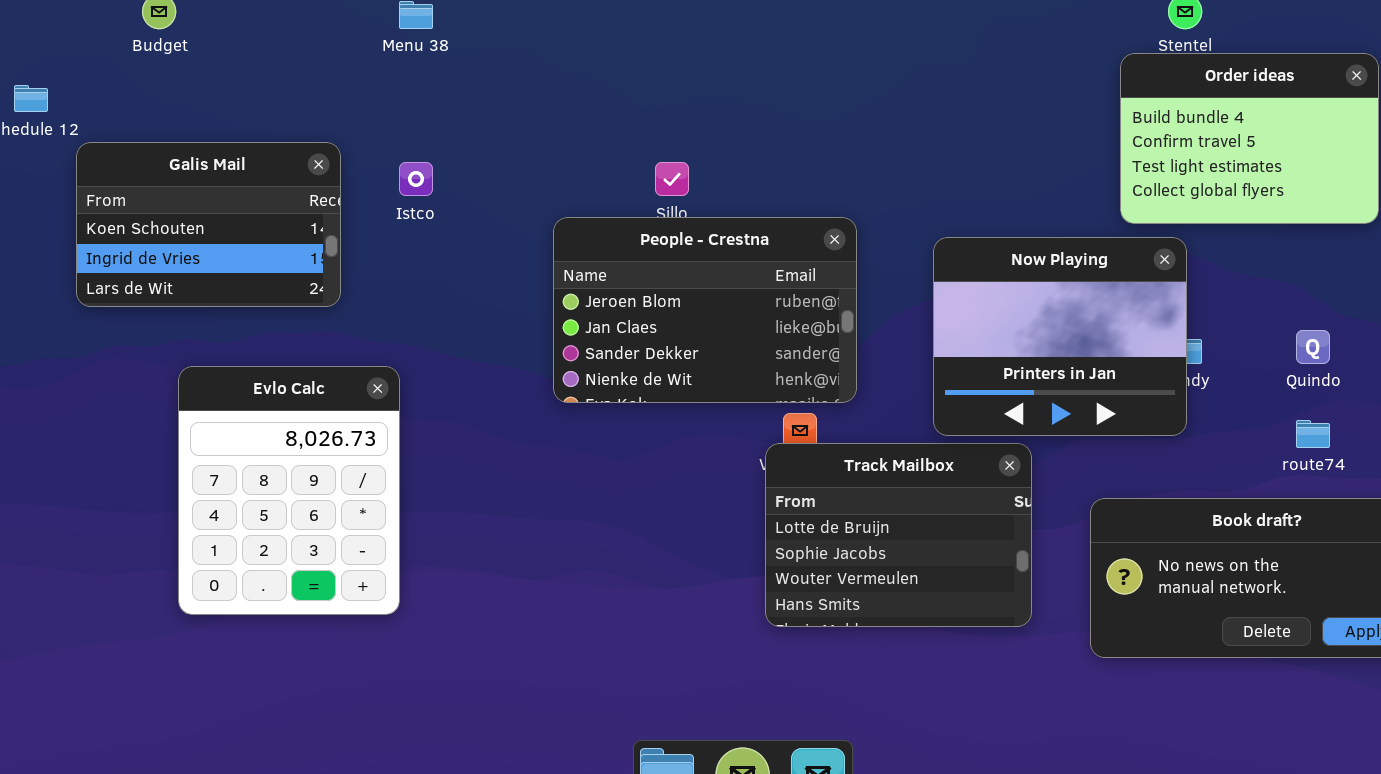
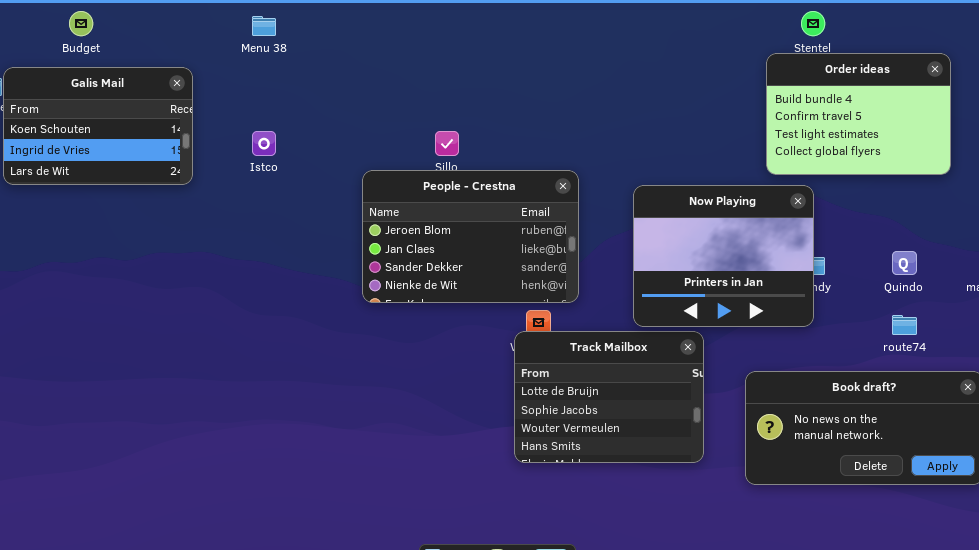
Galis Mail: [76,142,341,307] -> [3,67,193,185], moved
Evlo Calc: [178,366,400,615] -> none, closed

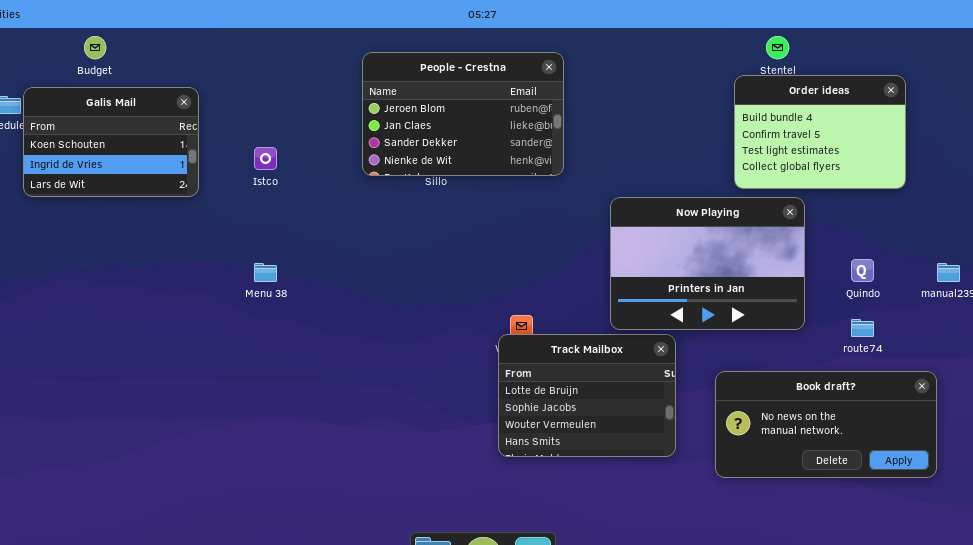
Menu 38: [252,16,276,36] -> [254,263,277,282], moved
People - Crestna: [362,170,579,303] -> [362,52,564,176], moved
Now Playing: [633,185,814,327] -> [610,197,805,330], resized

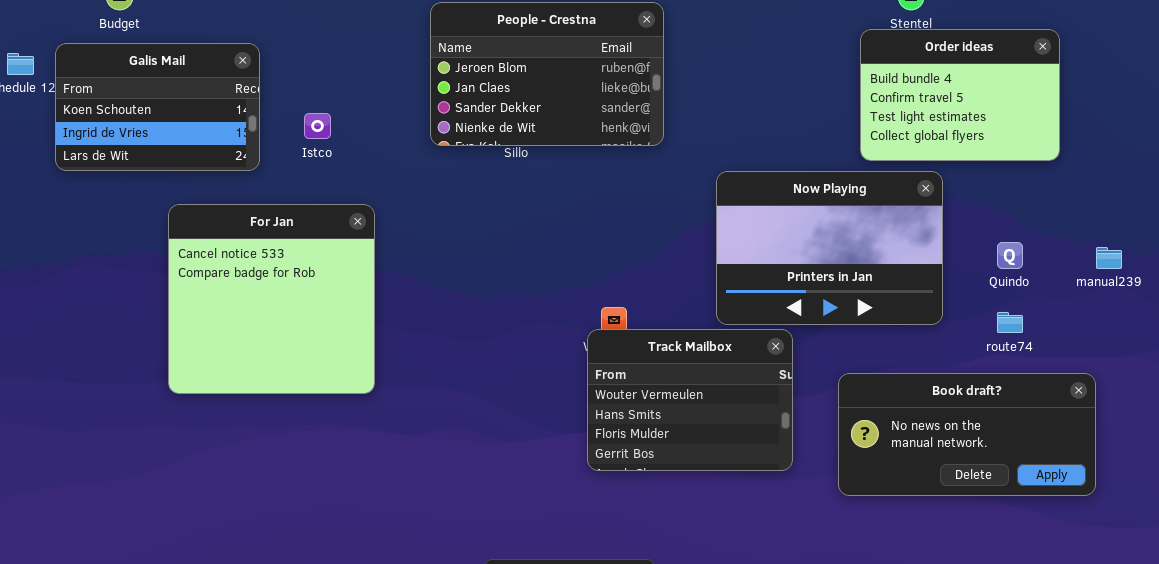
Galis Mail: [23,87,199,197] -> [55,43,260,171], moved
For Jan: none -> [168,204,375,394], opened
Track Mailbox: [498,334,676,457] -> [587,329,793,471], scrolled down 2 rows

